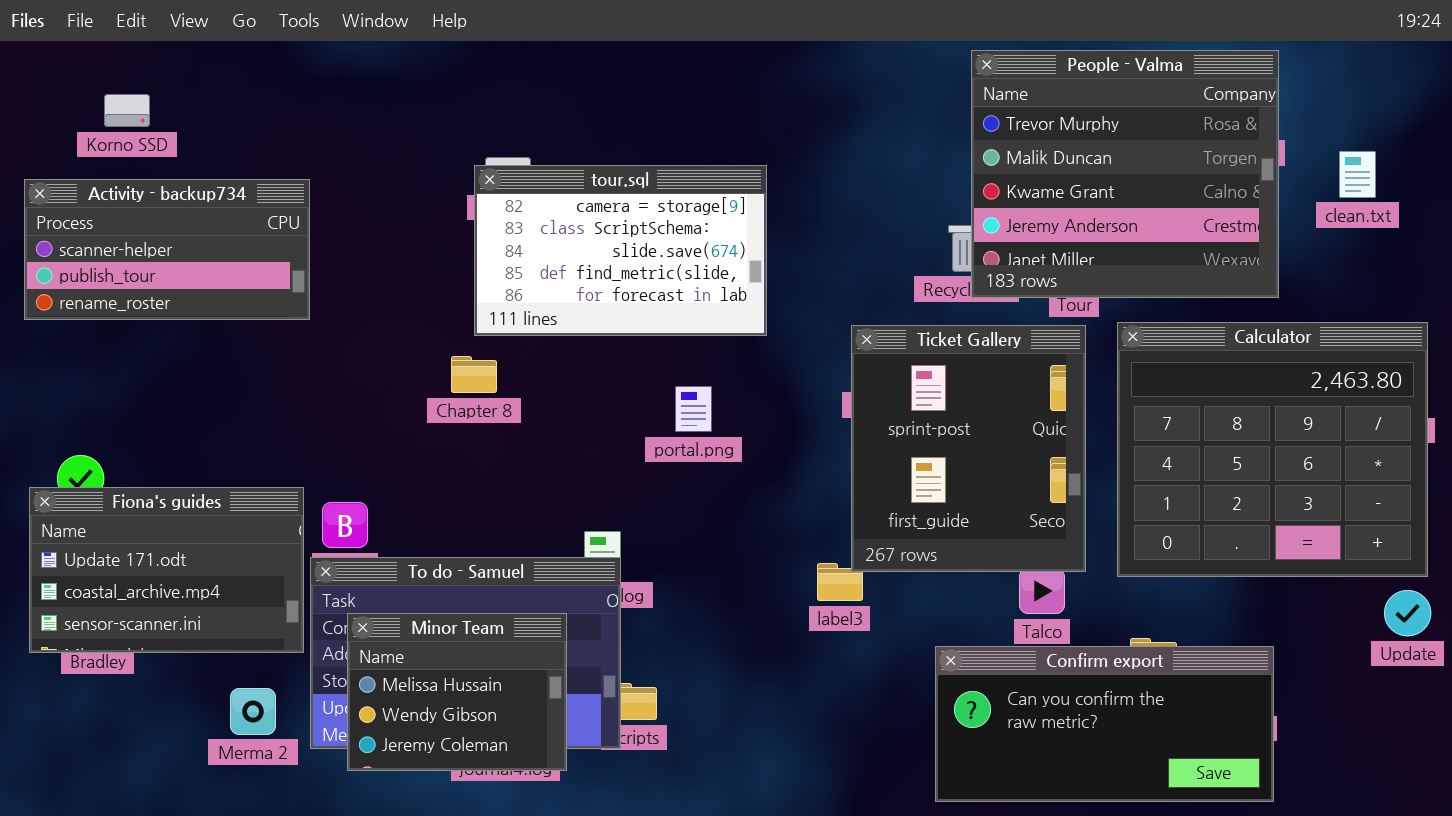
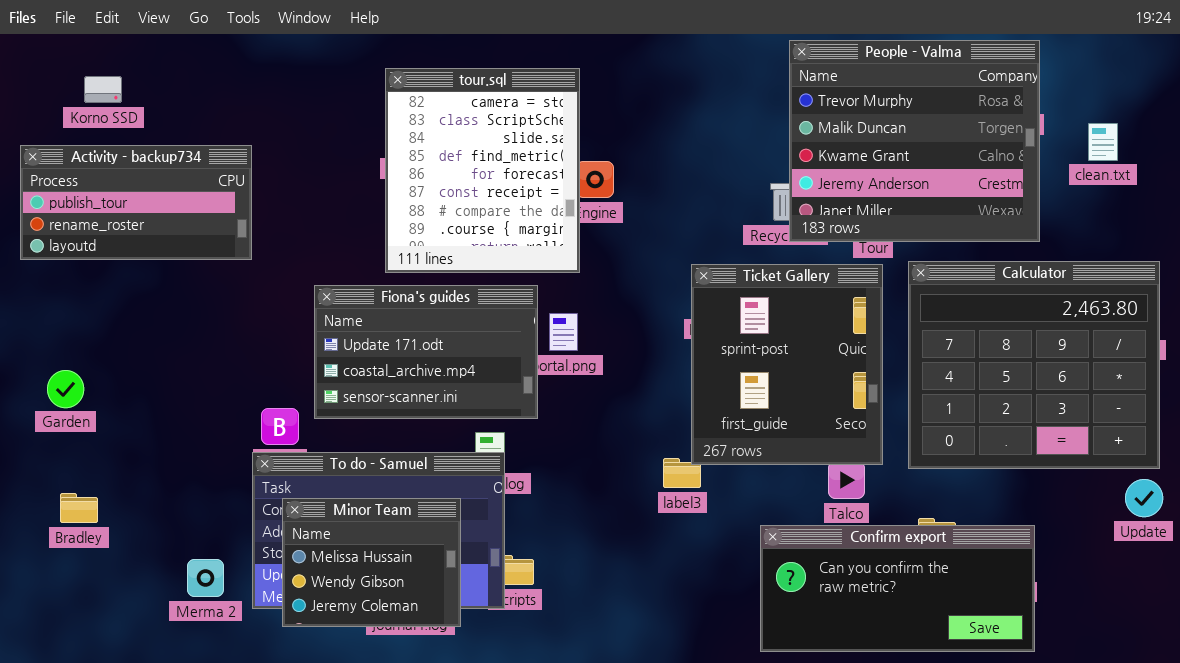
tour.sql: [474,165,767,336] -> [385,68,580,273], resized
Activity - backup734: [24,179,310,320] -> [20,145,252,260], scrolled down 1 row
Fiona's guides: [29,487,304,653] -> [314,285,538,419], moved

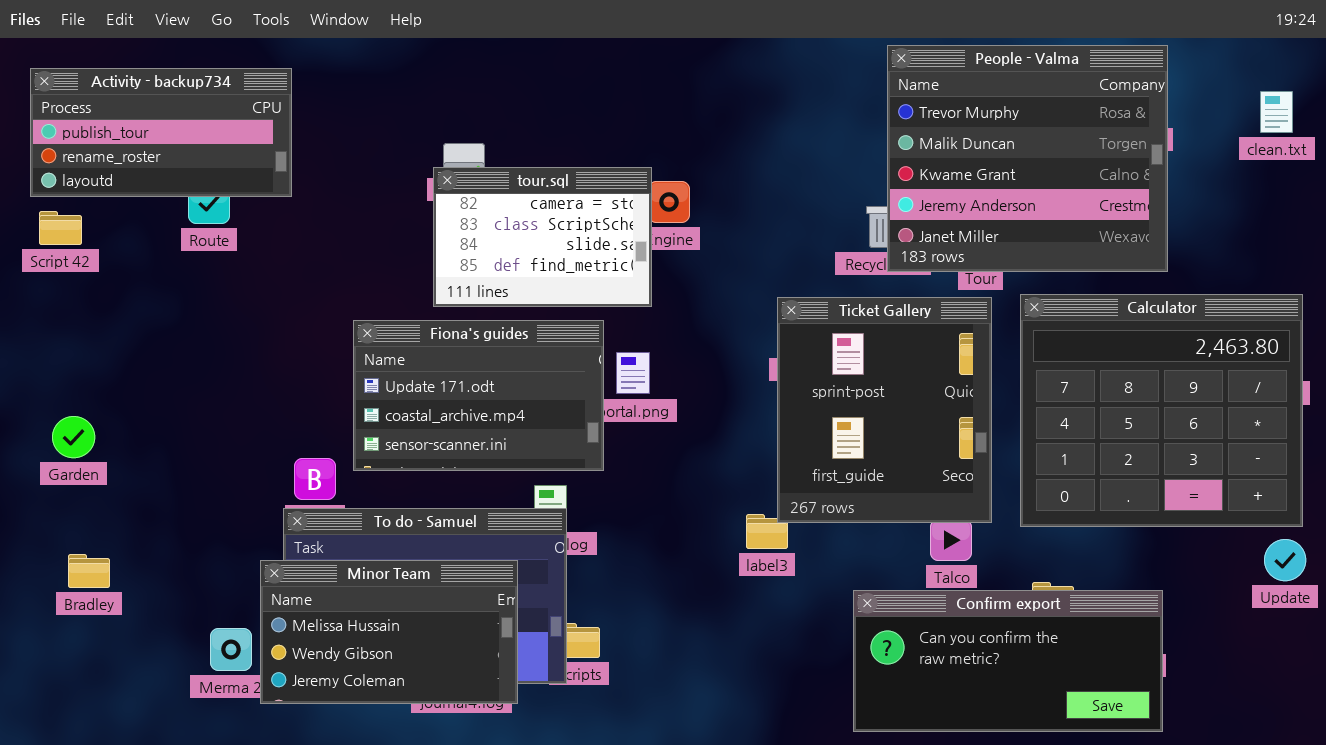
tour.sql: [385,68,580,273] -> [433,167,652,307], resized
clean.txt: [1088,123,1118,161] -> [1260,91,1293,133], moved
Activity - backup734: [20,145,252,260] -> [30,68,292,197], moved
Minor Team: [282,498,461,627] -> [260,560,518,704], resized

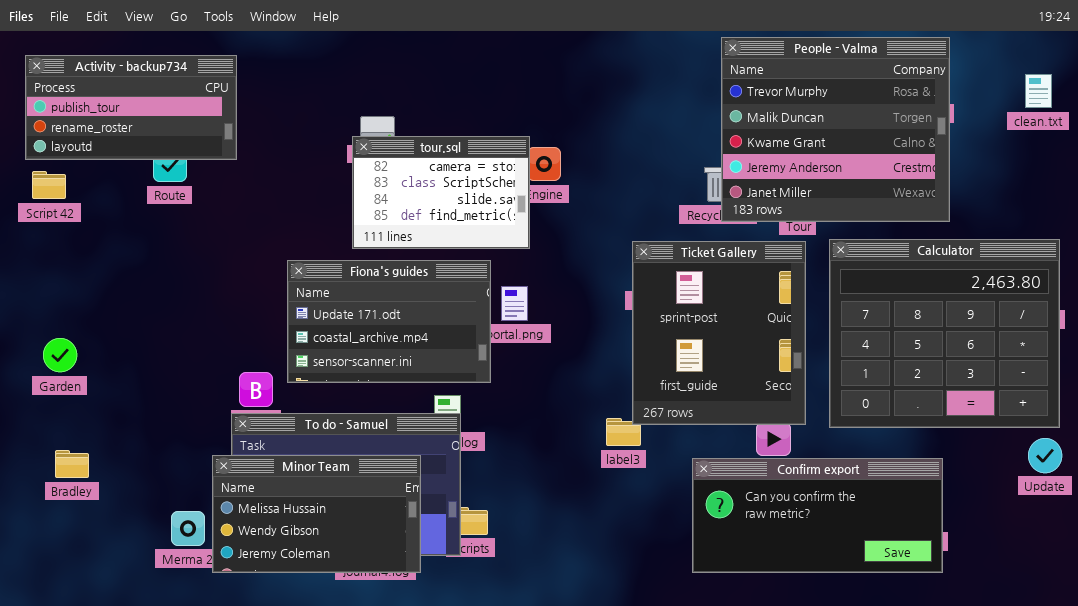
Confirm export: [853,590,1163,732] -> [692,458,943,573], moved

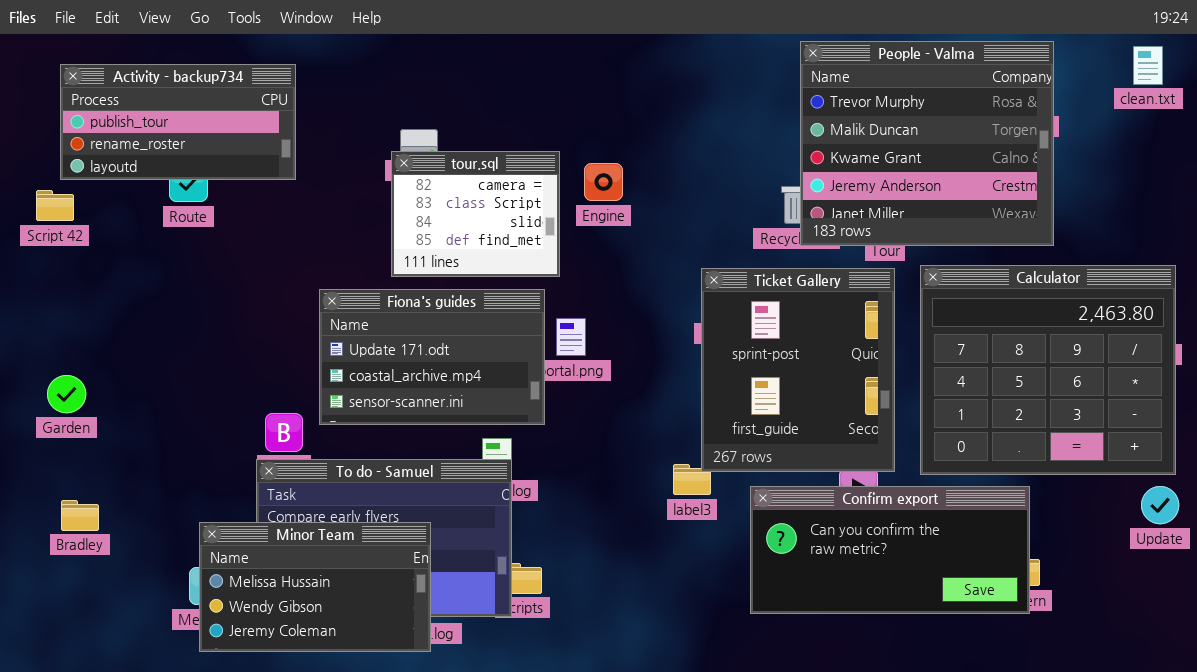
Activity - backup734: [25,55,237,160] -> [60,64,296,180], moved
clean.txt: [1025,74,1052,108] -> [1133,46,1163,85], moved
tour.sql: [352,136,530,249] -> [391,151,560,277], resized
Minor Team: [212,455,421,573] -> [199,522,431,652], moved
Confirm export: [692,458,943,573] -> [750,486,1030,614], moved

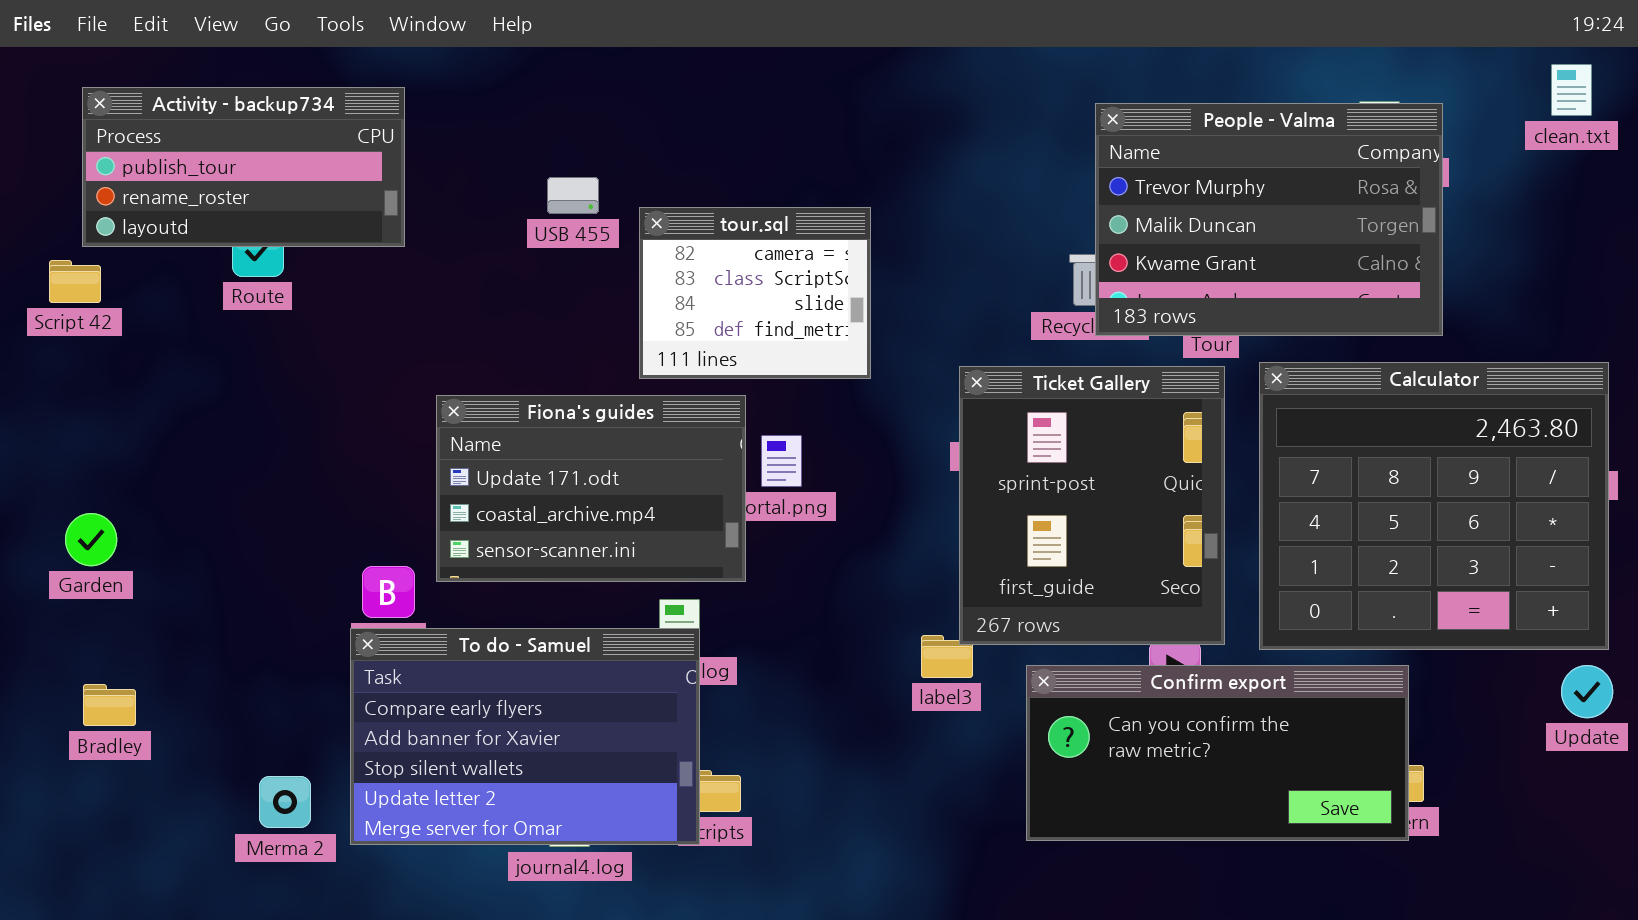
People - Valma: [800,41,1054,246] -> [1095,103,1443,336], resized
tour.sql: [391,151,560,277] -> [639,207,871,379], moved
Minor Team: [199,522,431,652] -> none, closed

